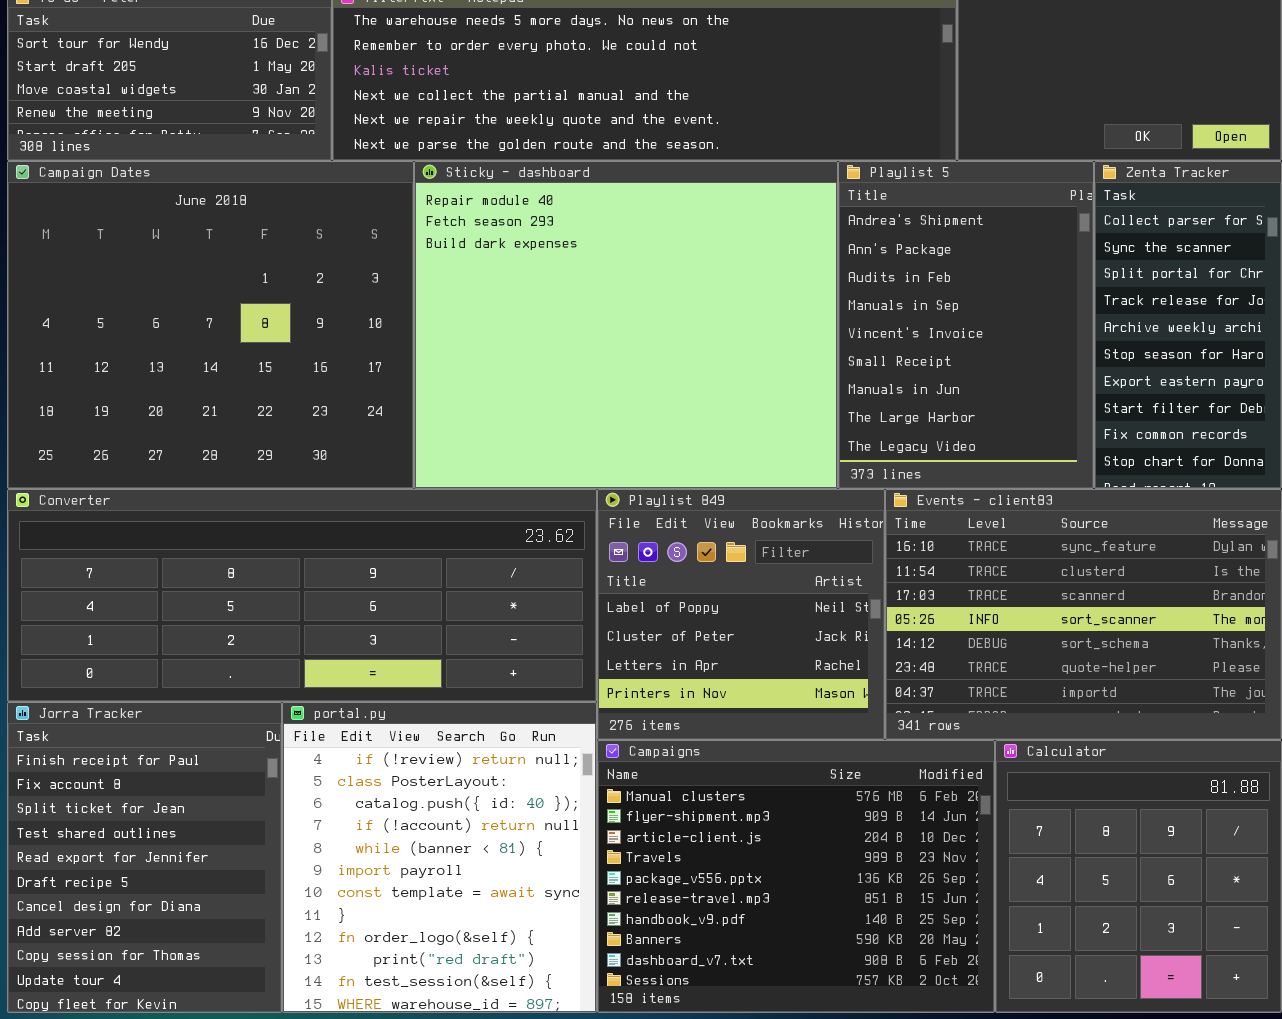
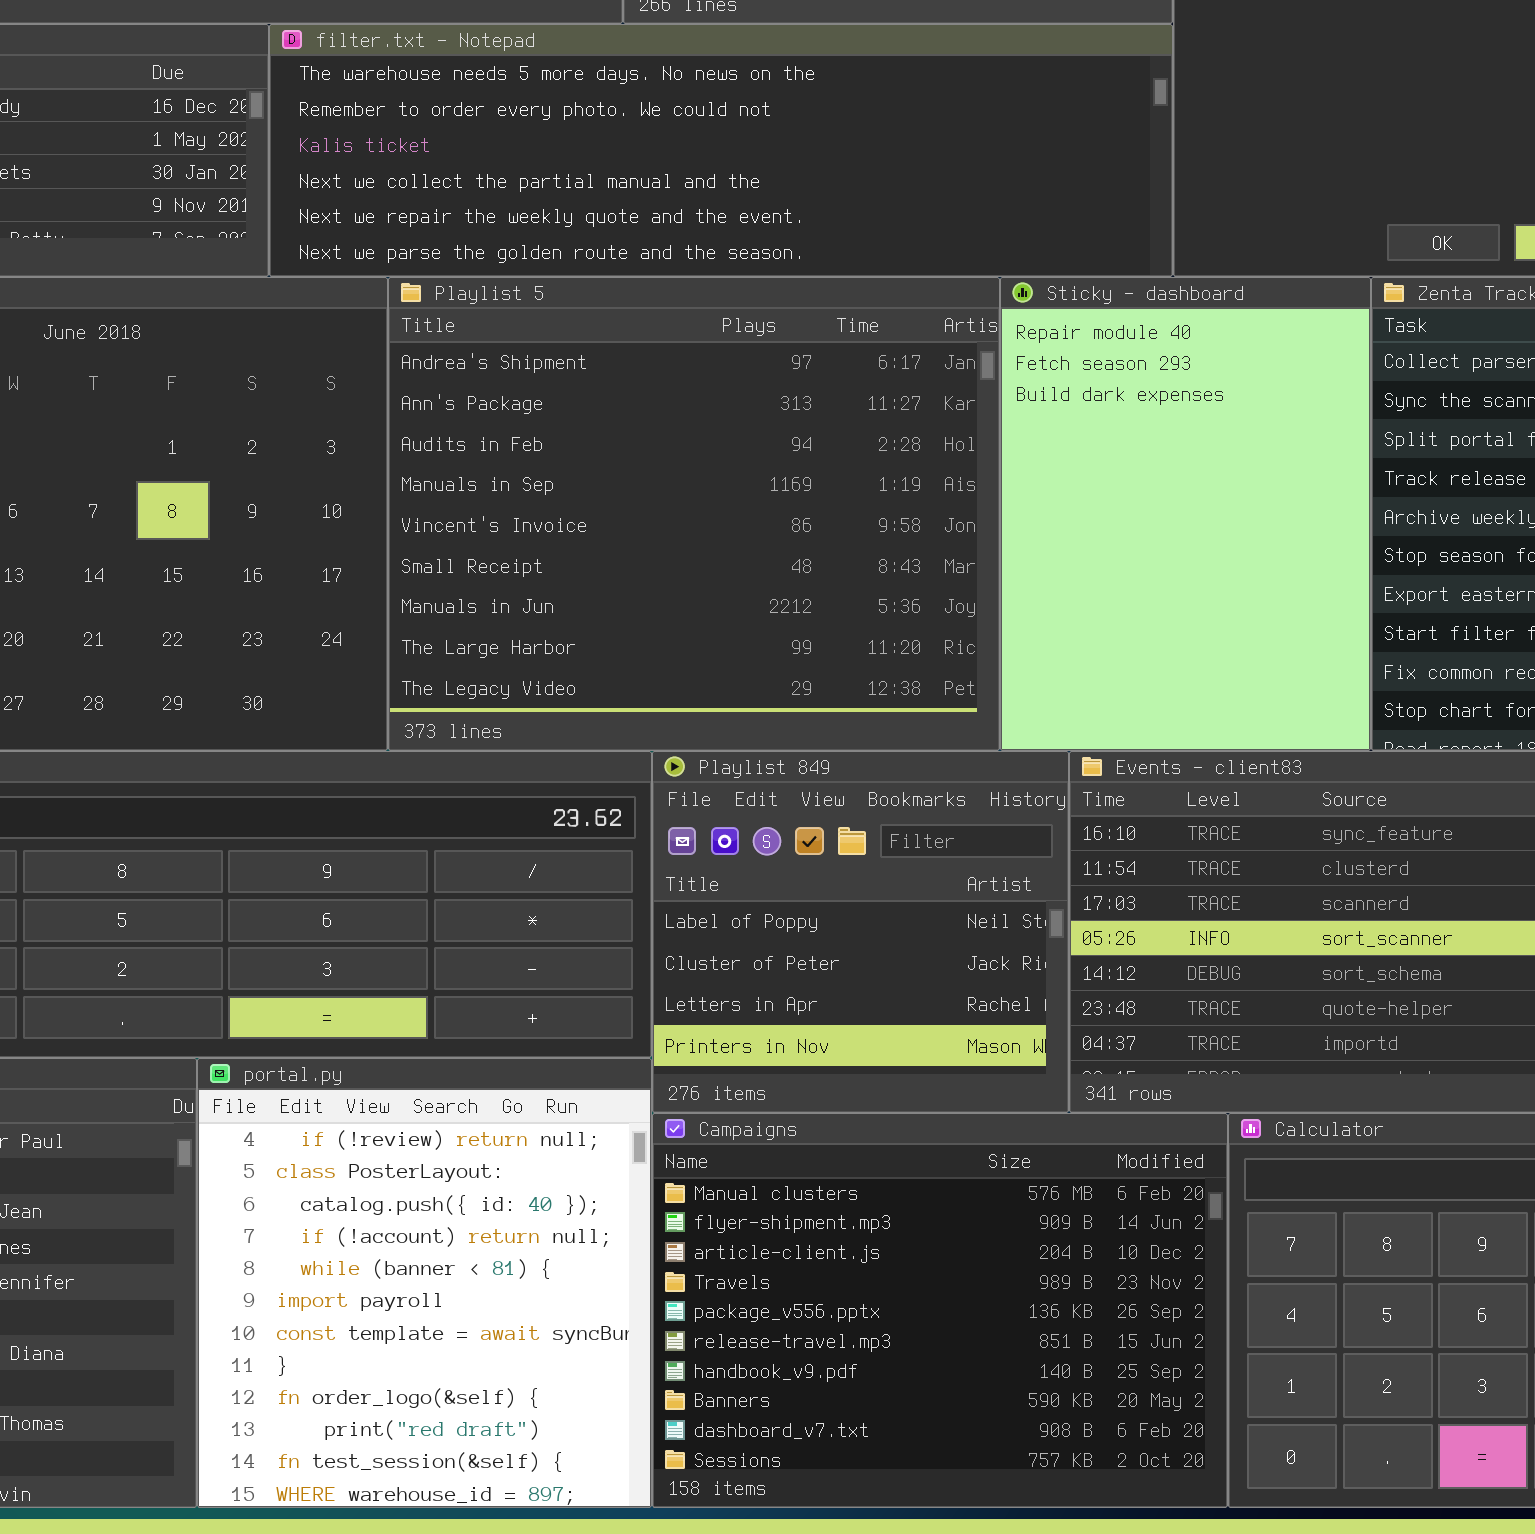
Sticky - dashboard: [414,161,838,489] -> [1000,277,1371,751], moved, resized
Playlist 5: [838,161,1094,489] -> [388,277,1000,751], moved, resized

